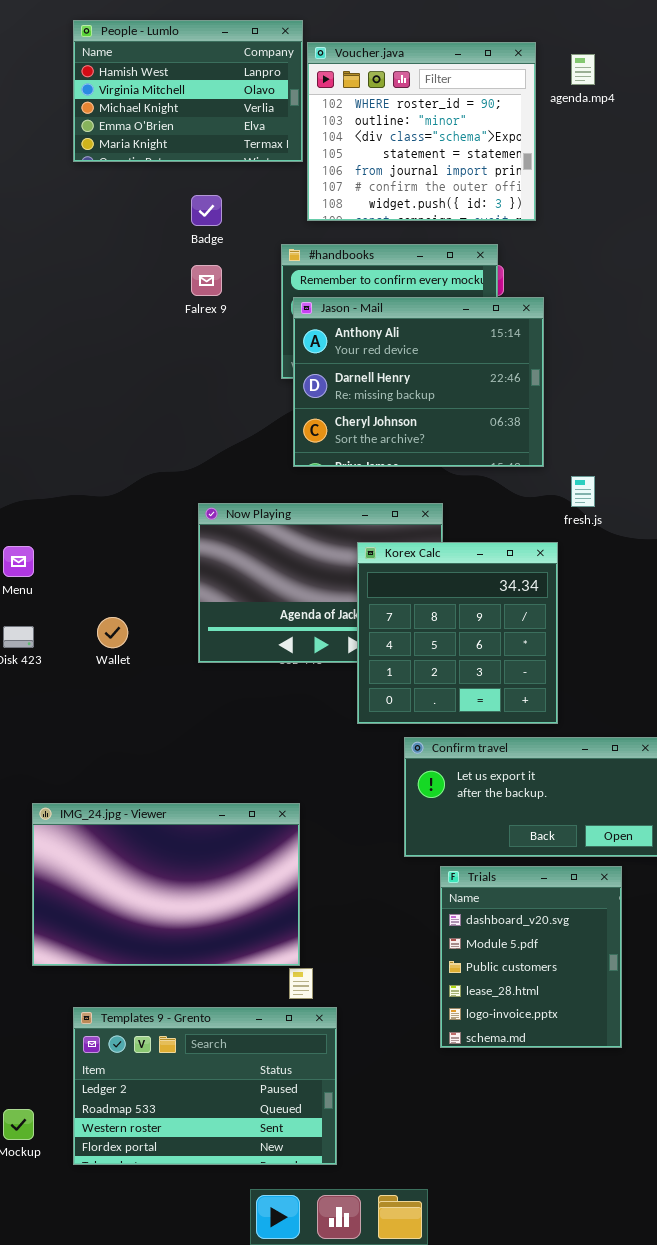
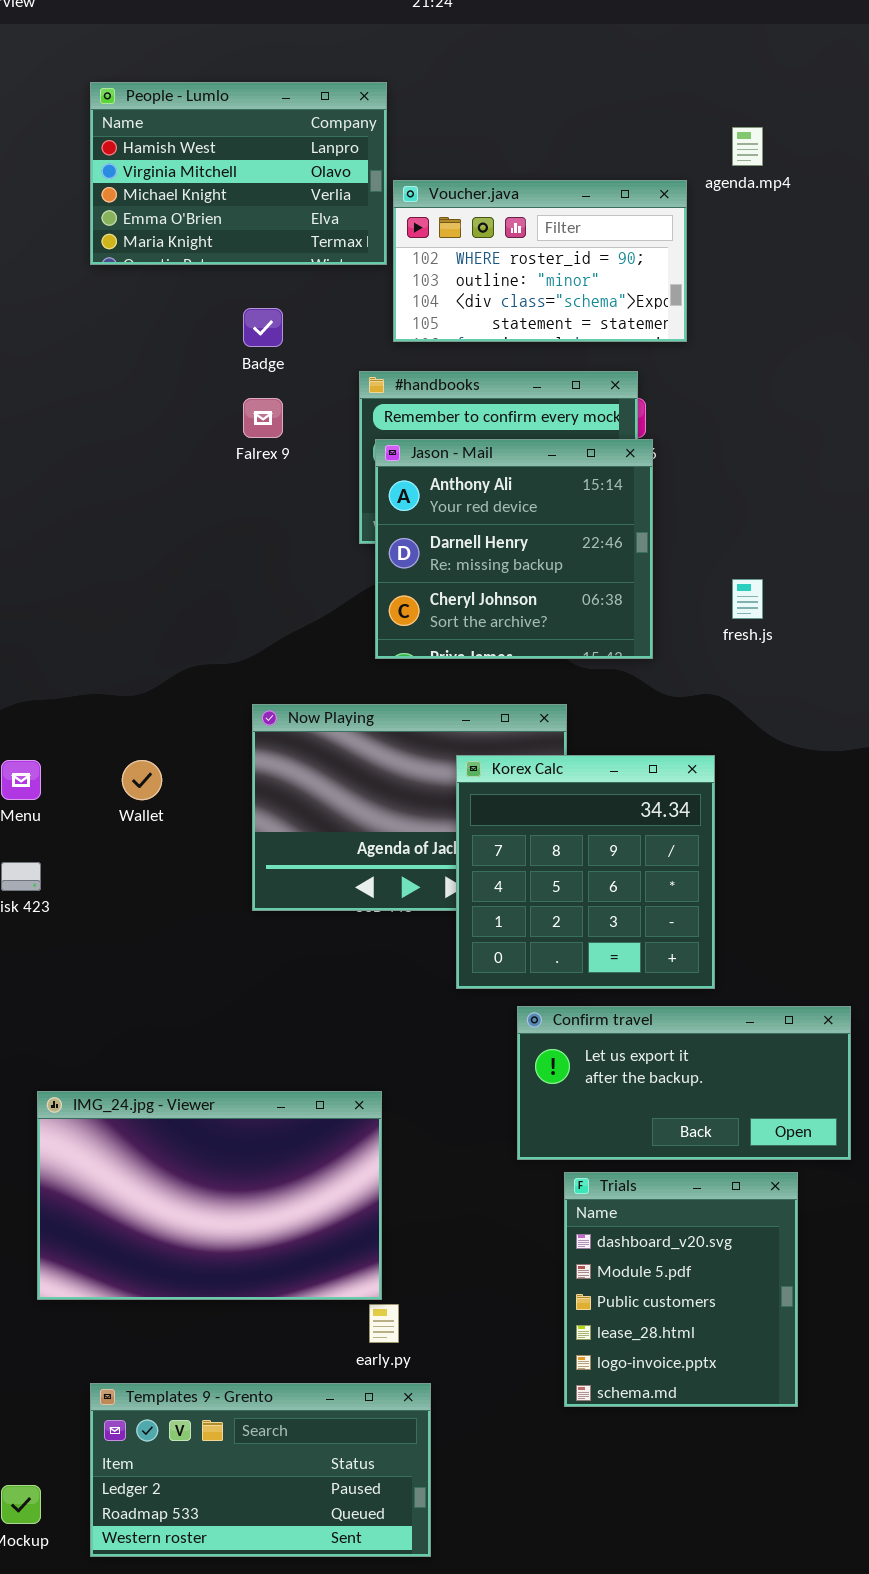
Voucher.java: [307,42,536,221] -> [393,180,687,342], resized
Jason - Mail: [293,297,544,467] -> [375,439,653,659], resized
fresh.js: [571,476,595,507] -> [732,579,763,619], moved
Wallet: [97,617,128,648] -> [122,760,162,800], moved
Templates 9 - Grento: [73,1007,337,1165] -> [90,1383,431,1557], resized

